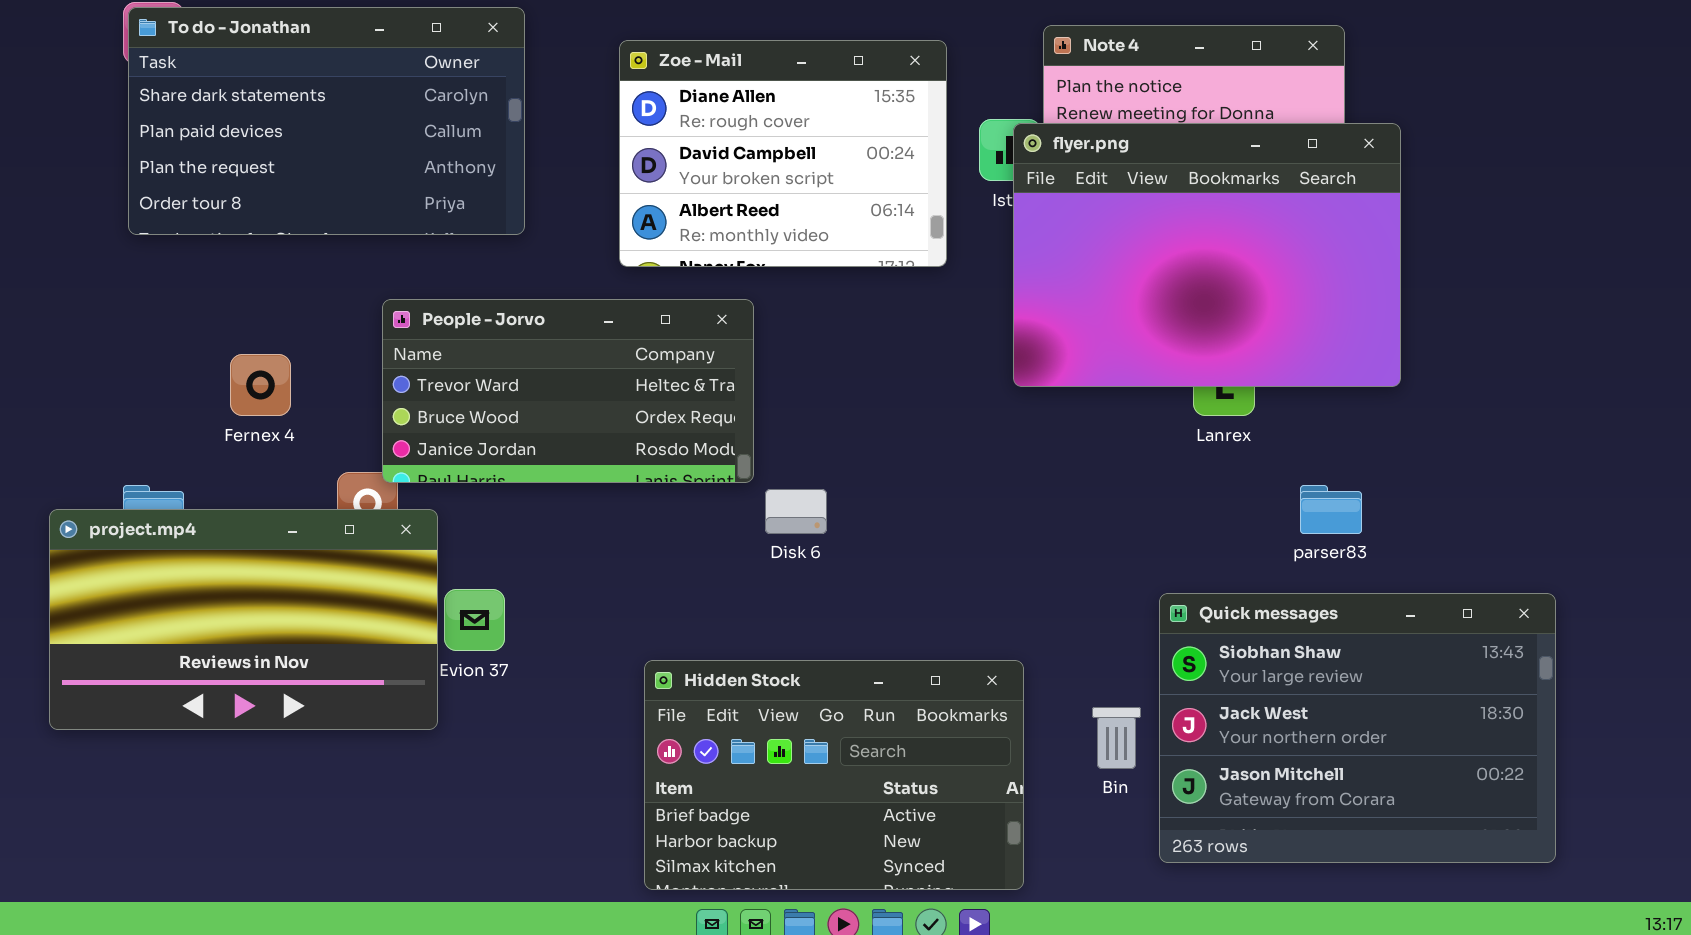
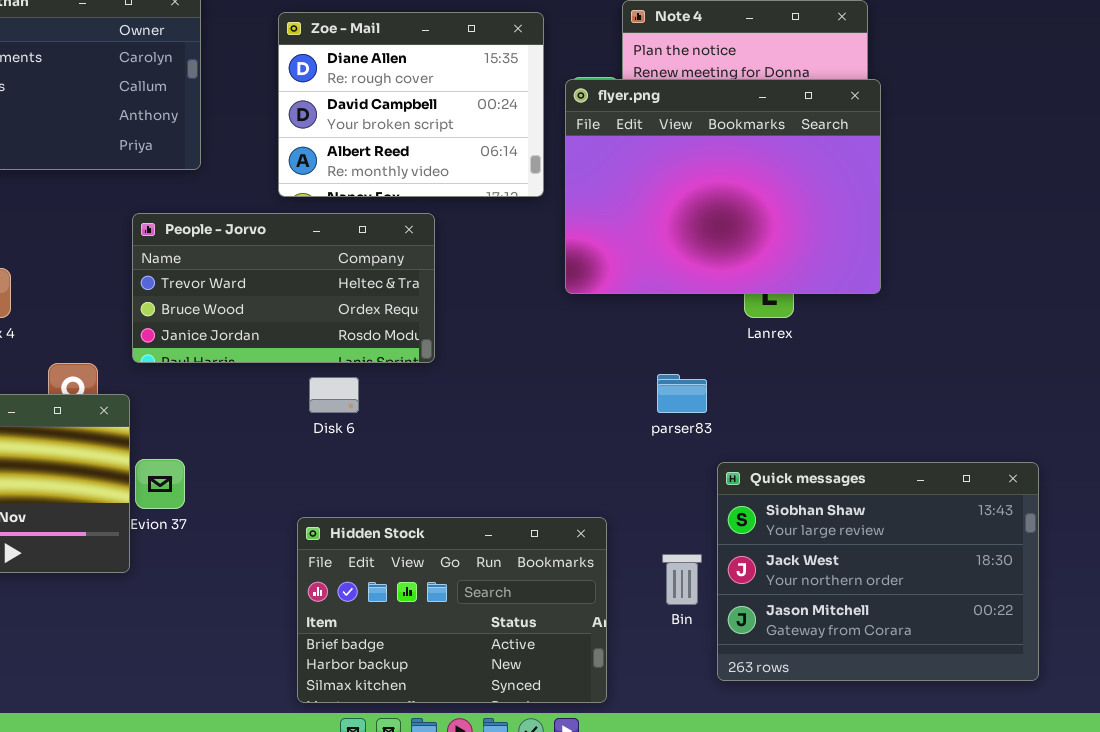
flyer.png: [1013,123,1401,387] -> [565,79,881,294], moved
People - Jorvo: [382,299,754,483] -> [132,213,435,363], moved
parser83: [1300,485,1362,534] -> [657,374,707,413], moved
Disk 6: [765,489,827,534] -> [309,377,359,413], moved

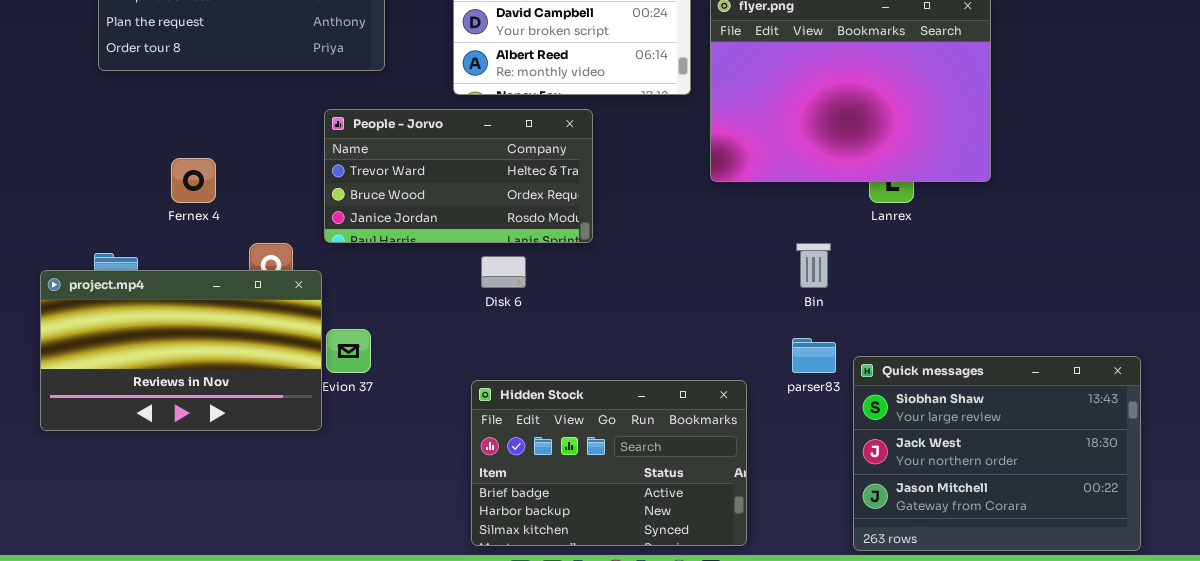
parser83: [657,374,707,413] -> [792,338,836,373], moved
Quick messages: [717,462,1039,681] -> [853,356,1141,551], moved
Bin: [662,554,702,605] -> [796,243,831,288], moved

